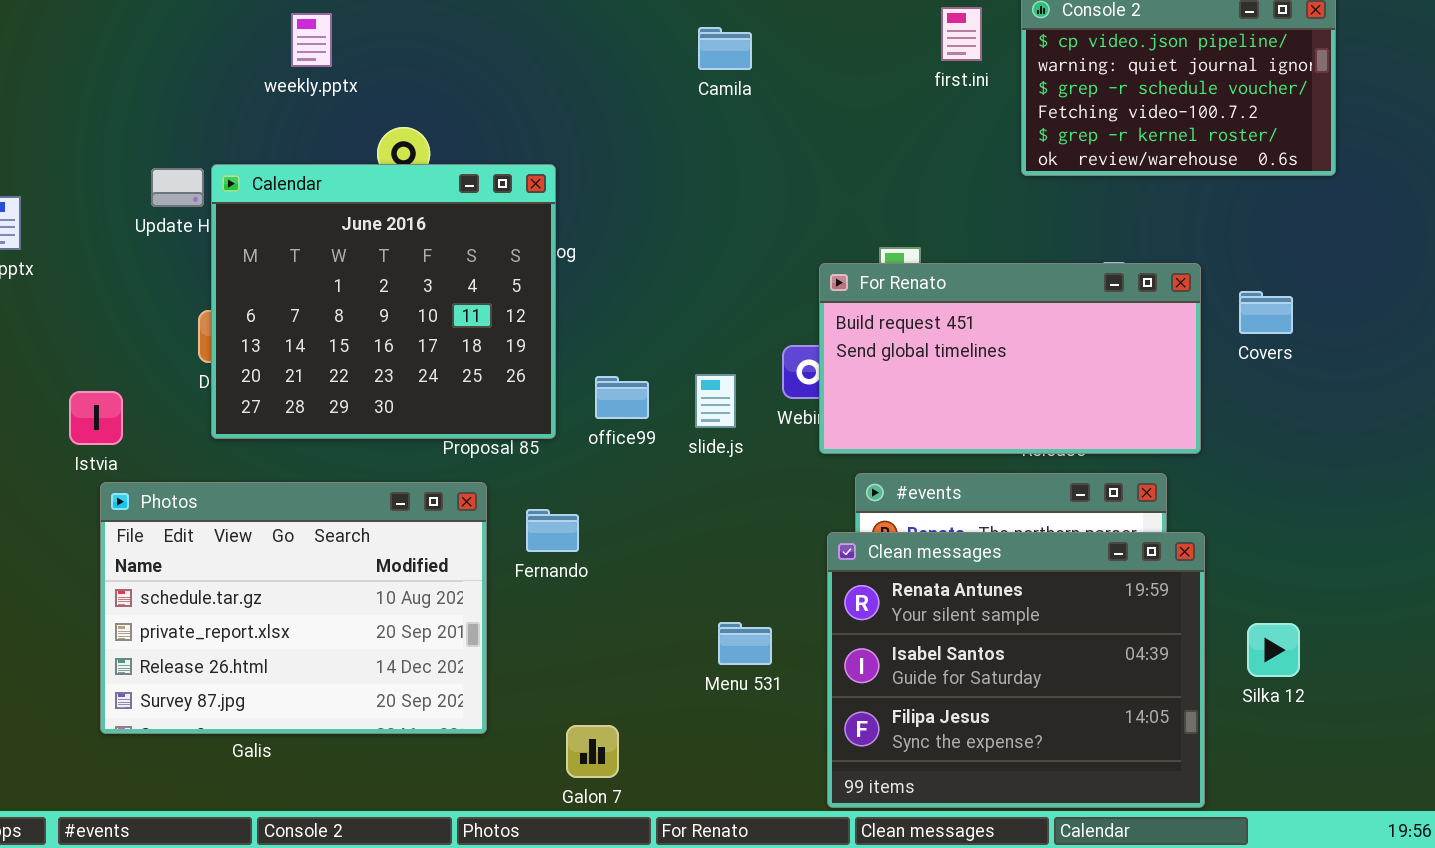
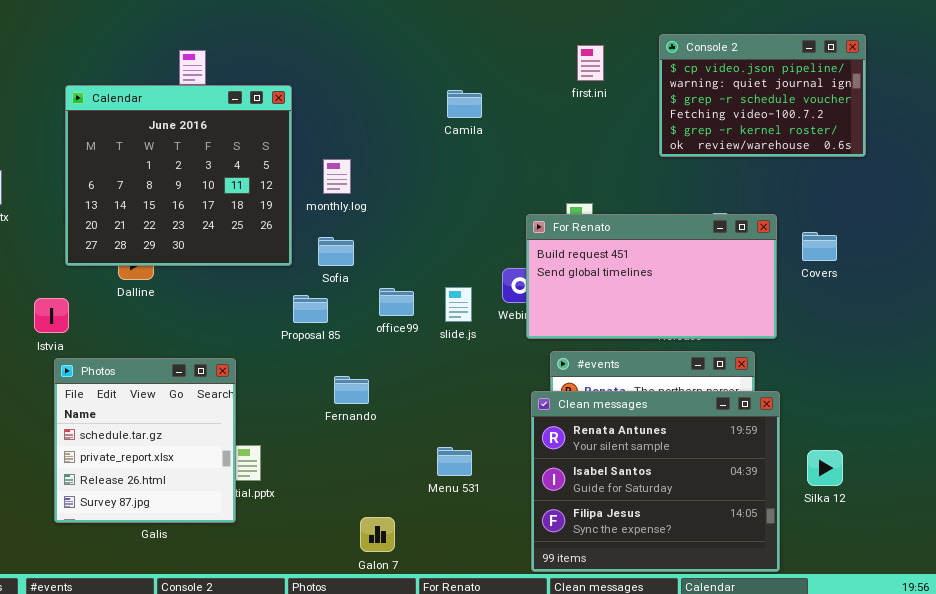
first.ini: [941,7,982,61] -> [577,45,604,81], moved
Camila: [698,27,752,70] -> [447,90,482,118], moved
Calendar: [211,164,556,439] -> [65,85,292,266], moved
Photos: [100,482,487,734] -> [54,358,236,523], resized
Menu 531: [718,622,772,665] -> [437,447,472,476], moved

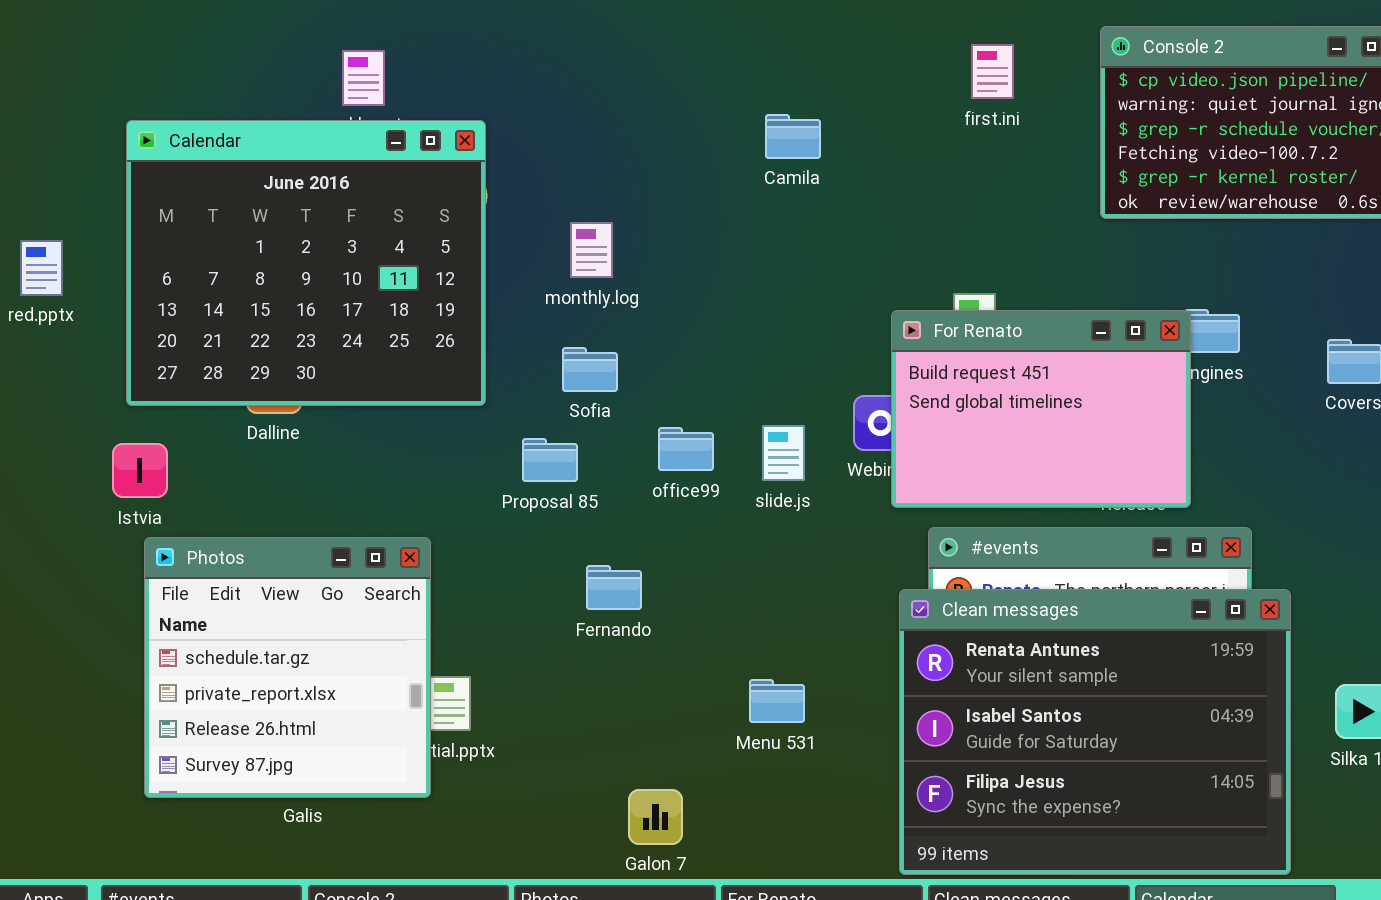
Calendar: [65,85,292,266] -> [126,120,486,406], moved
For Renato: [526,214,777,339] -> [891,310,1191,508], resized

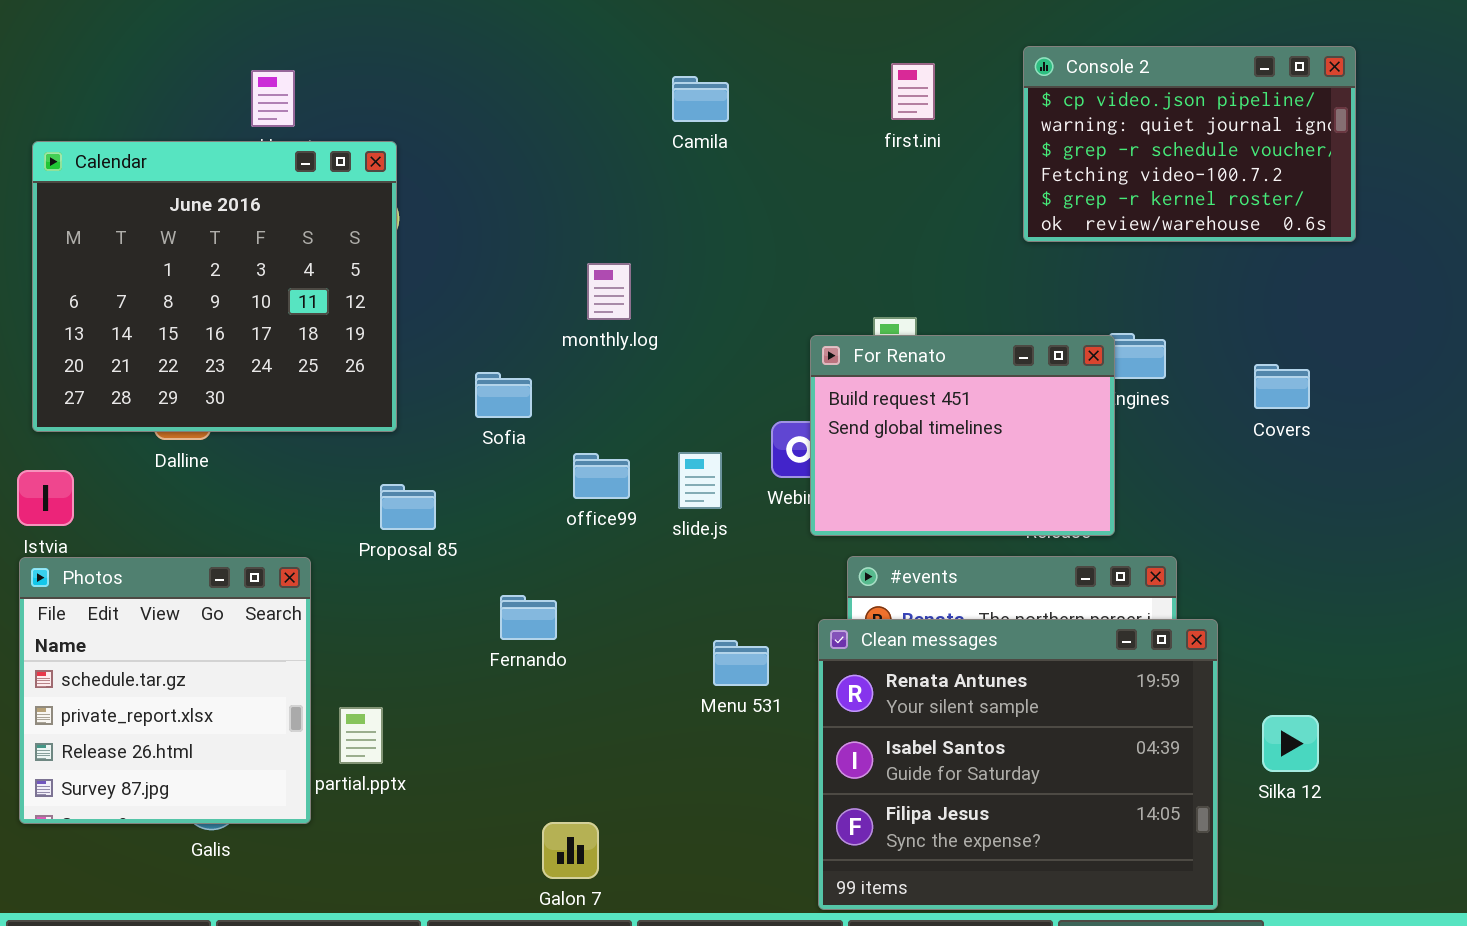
Camila: [765,114,821,159] -> [672,76,729,122], moved
monthly.log: [570,222,613,278] -> [587,263,631,320], moved
Proposal 85: [522,438,578,482] -> [380,484,436,530], moved
Photos: [144,537,431,798] -> [19,557,311,824], moved
Menu 531: [749,679,805,723] -> [713,640,769,686], moved

